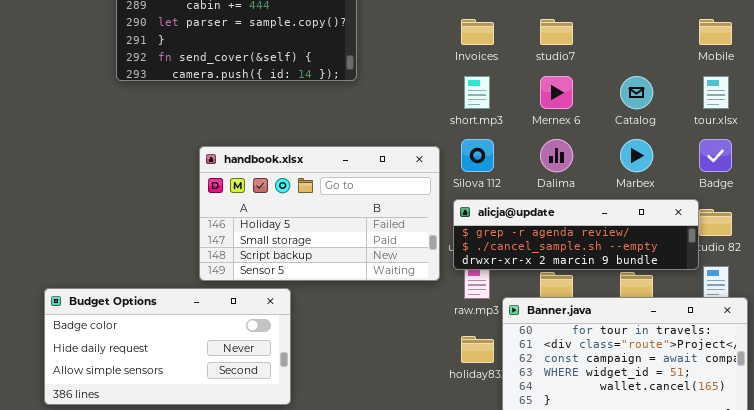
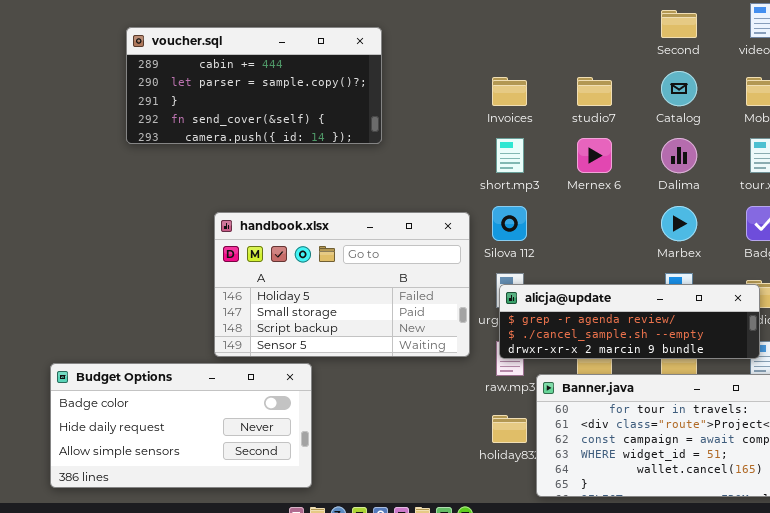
Catalog: [620,76,653,109] -> [661,71,697,106], moved
Dalima: [540,139,573,172] -> [661,138,697,173], moved
alicja@update: [453,199,699,270] -> [499,284,760,359], moved

